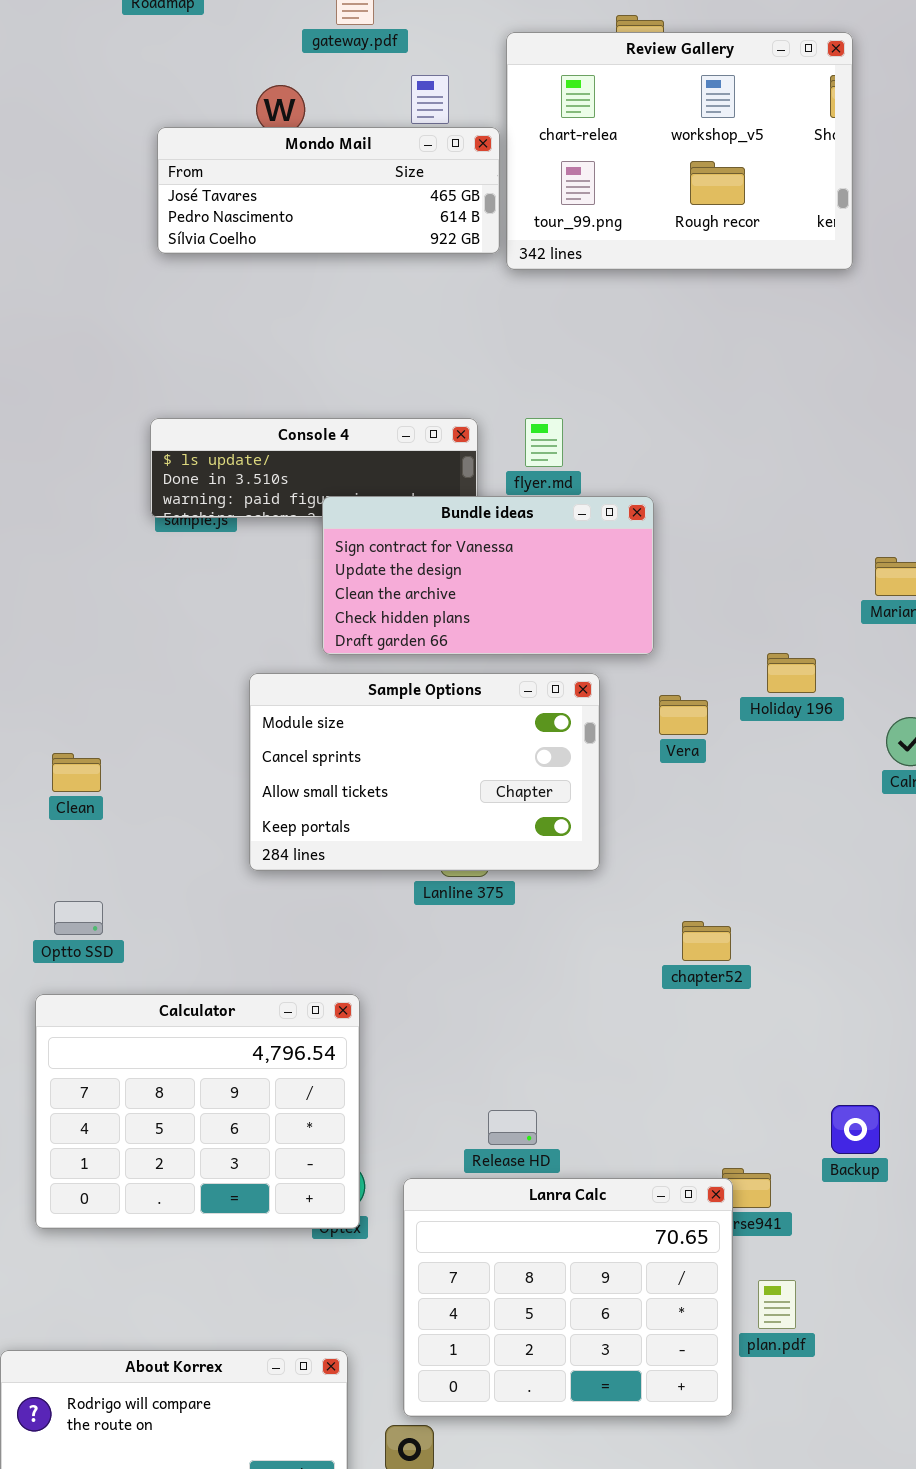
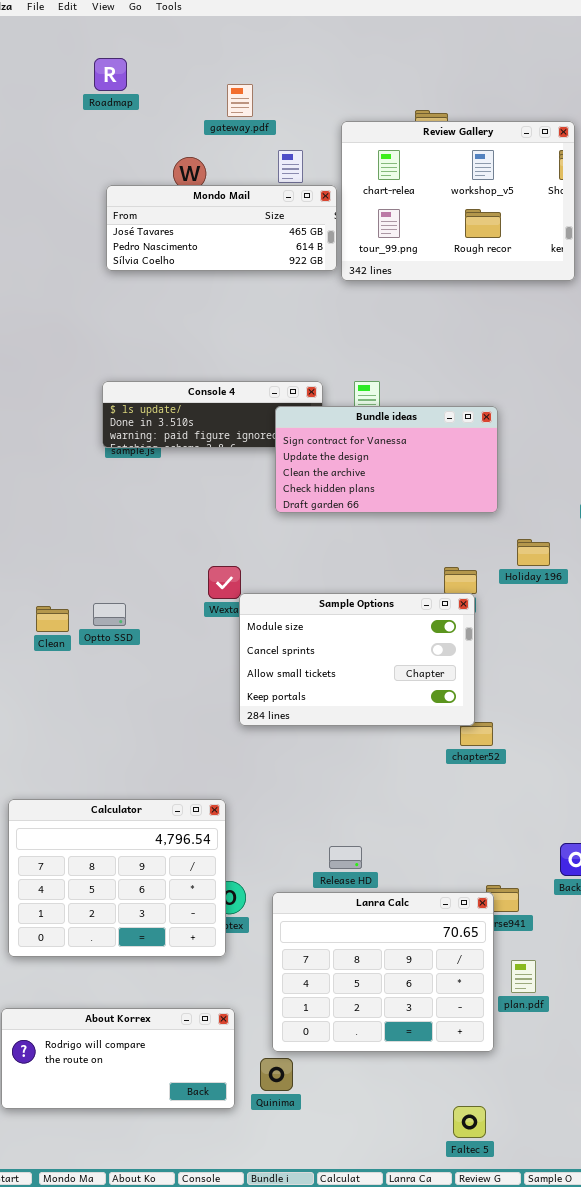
Bundle ideas: [322,496,654,655] -> [275,406,498,513], moved
Sample Options: [249,673,600,871] -> [239,593,475,726], moved
Optto SSD: [54,901,103,935] -> [93,603,126,626], moved
Calculator: [35,994,360,1229] -> [8,799,226,957], moved

